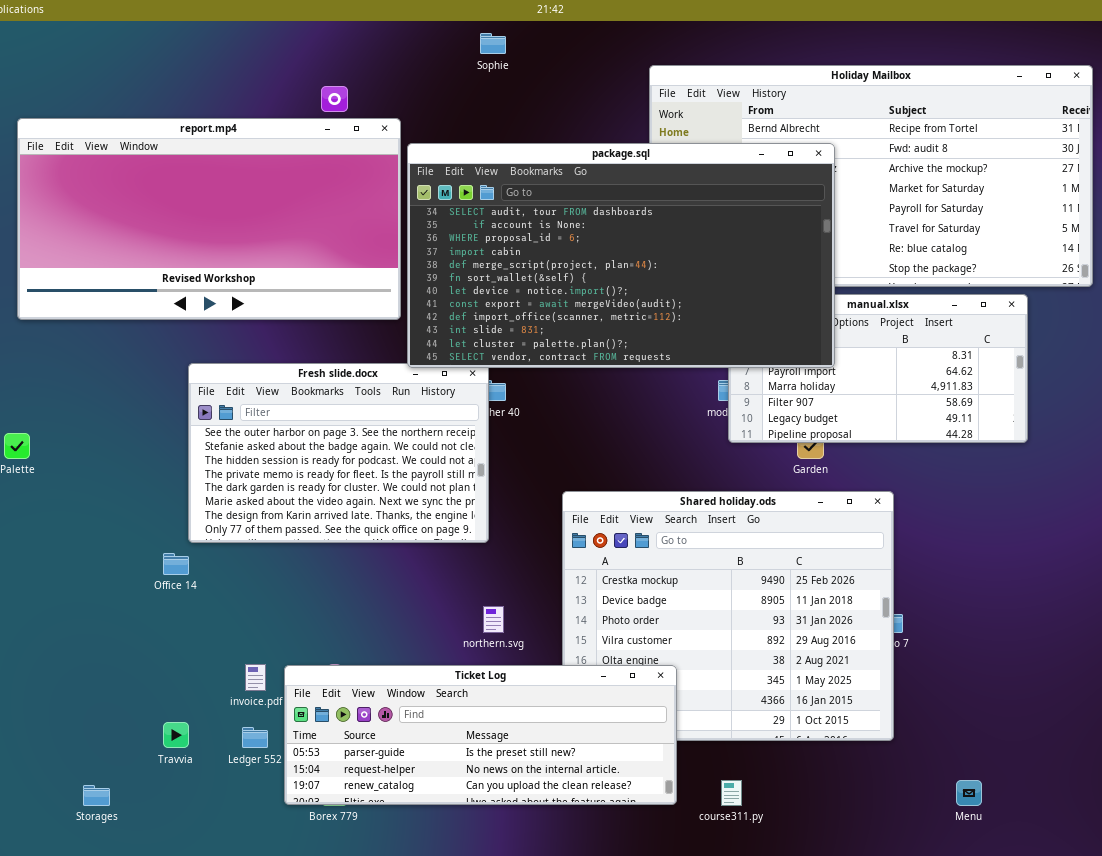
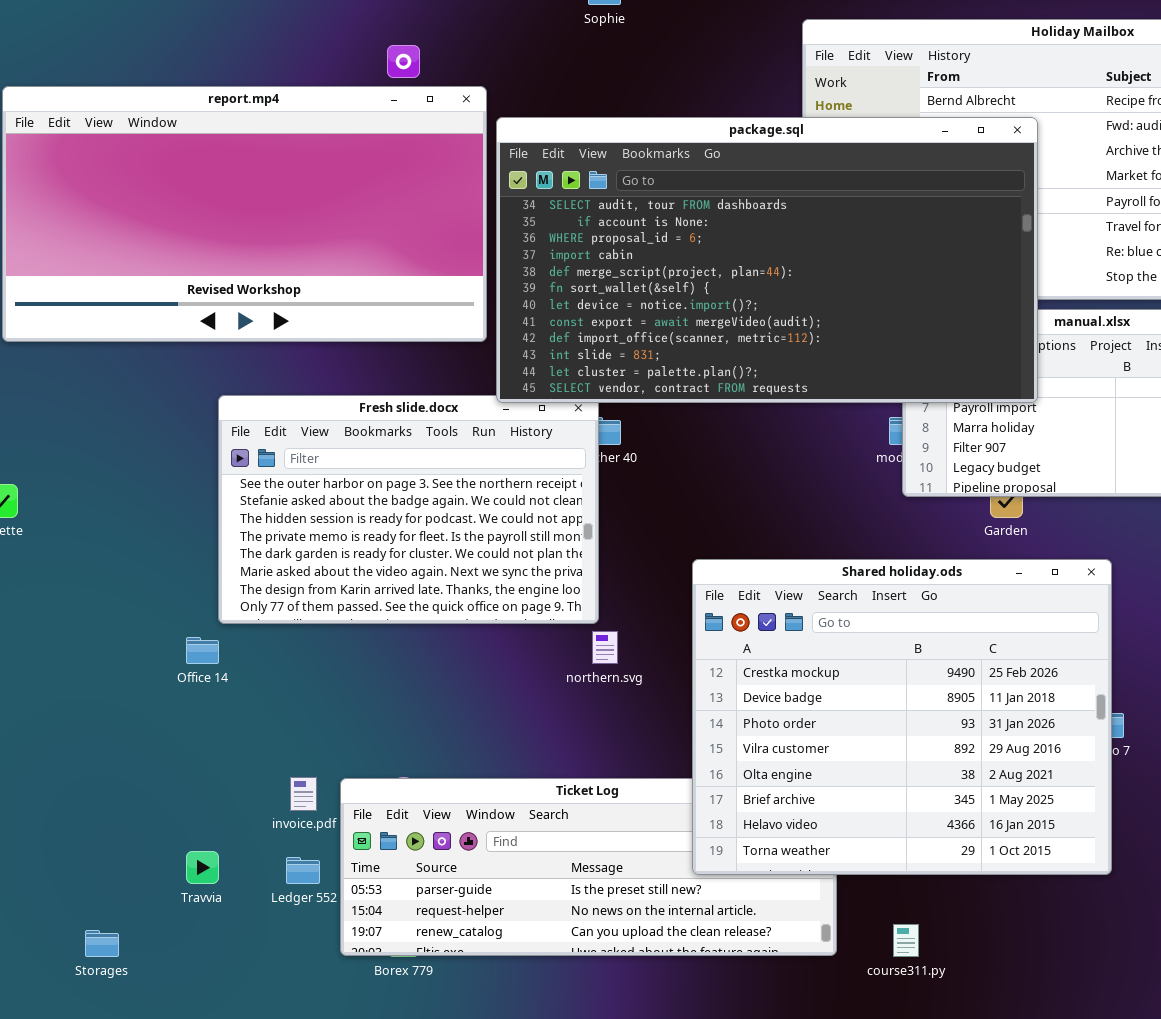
Shared holiday.ods: [562,491,894,741] -> [692,559,1112,875], raised
northern.svg: [483,606,504,633] -> [592,631,618,664], moved

